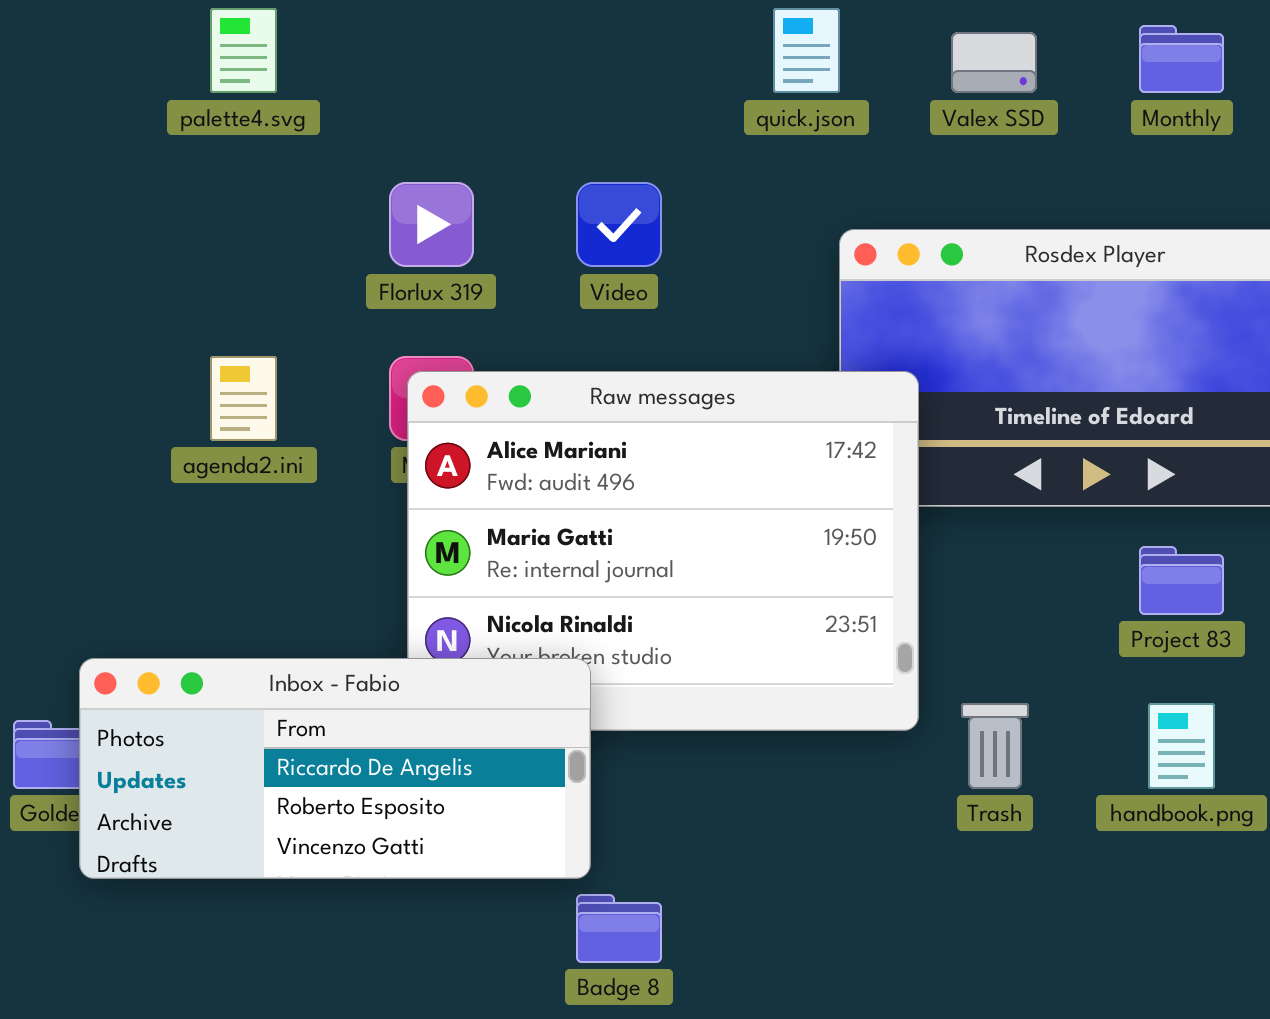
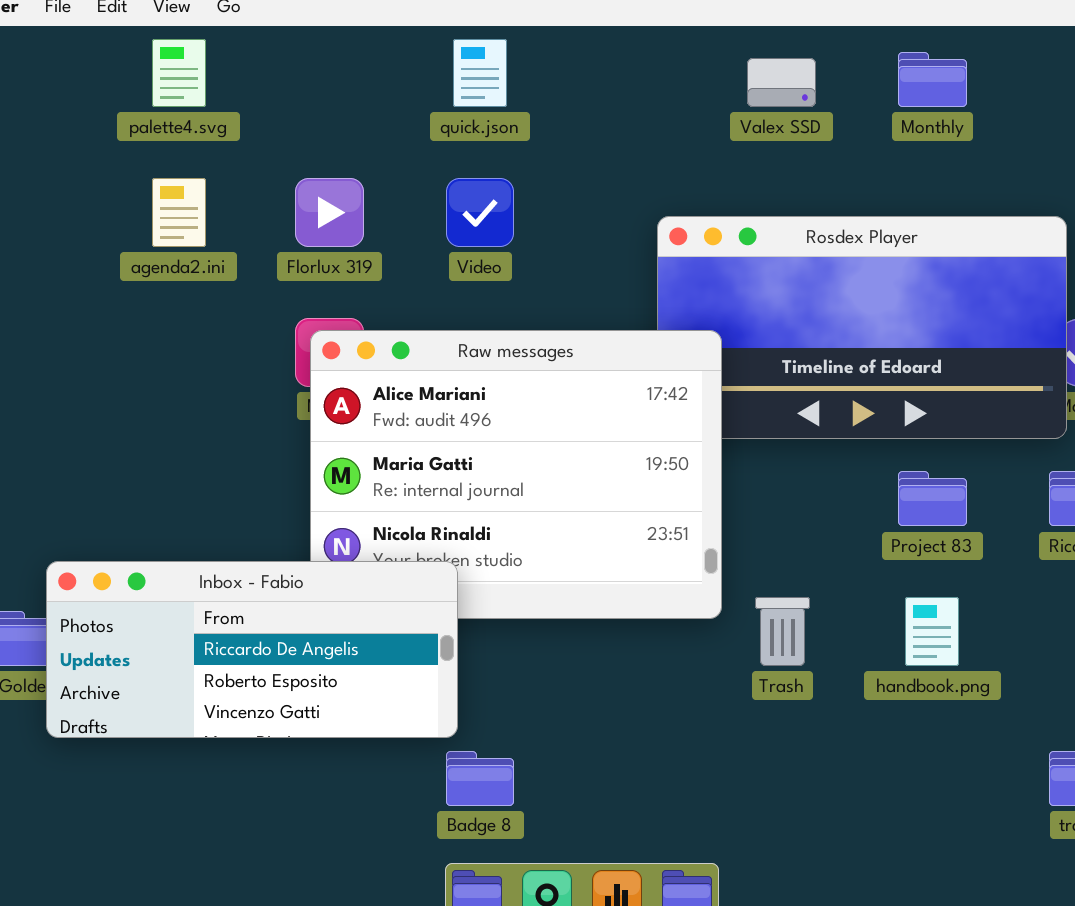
quick.json: [773,8,840,93] -> [453,39,507,107], moved
agenda2.ini: [210,356,277,441] -> [152,178,206,247], moved

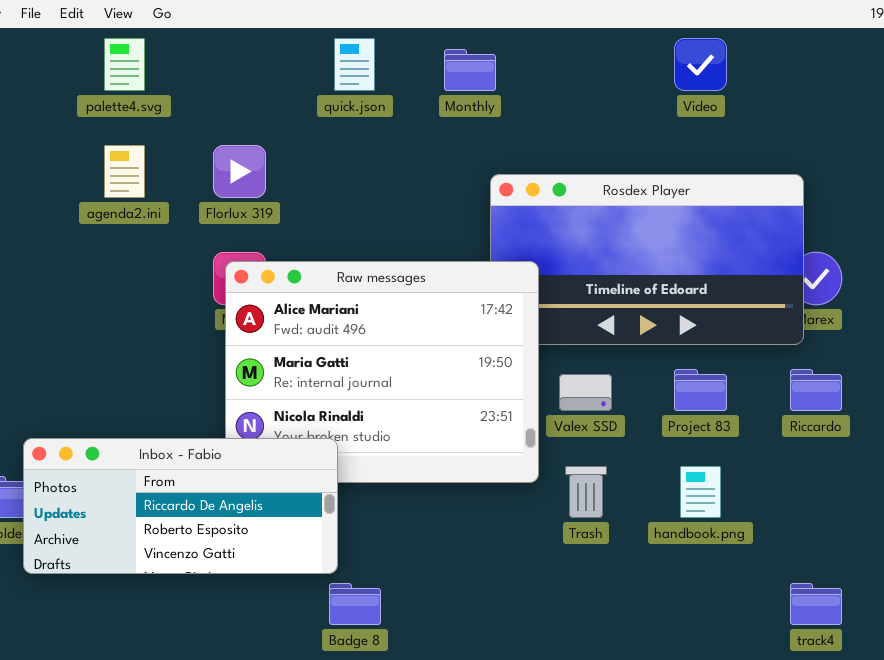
Monthly: [898,52,967,107] -> [444,49,496,91], moved
Valex SSD: [747,58,816,107] -> [559,374,612,411], moved
Video: [446,178,514,247] -> [674,38,727,91], moved

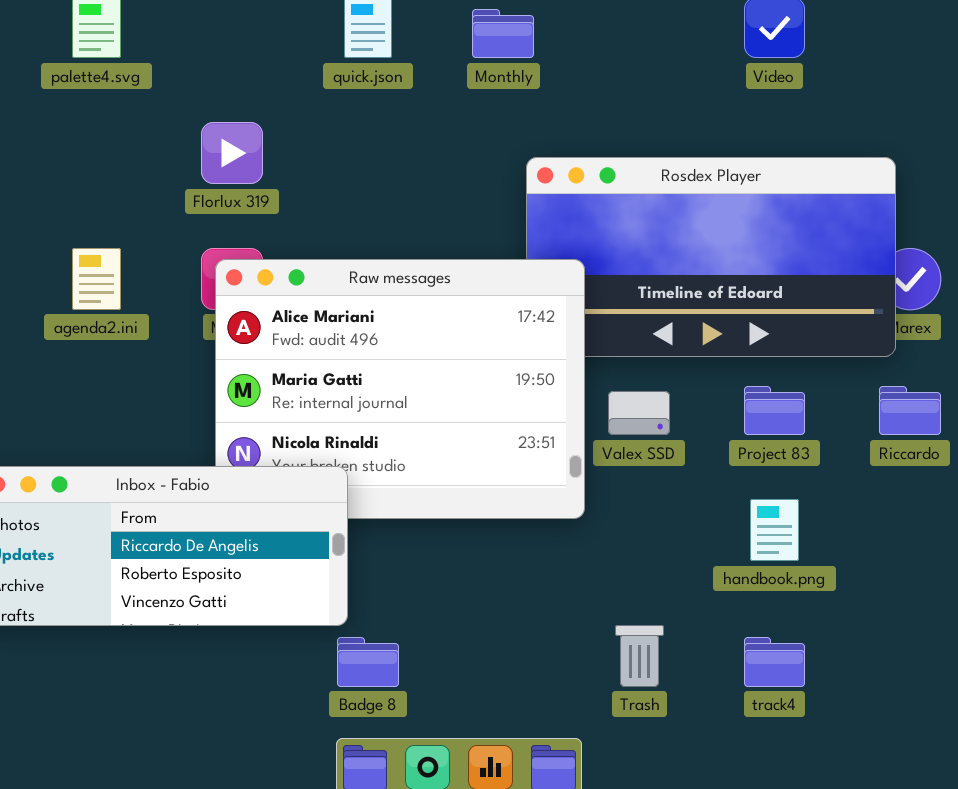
agenda2.ini: [104,145,145,198] -> [72,248,121,310], moved
Trash: [565,466,607,518] -> [615,625,664,687], moved
track4: [790,583,842,625] -> [744,637,805,687], moved

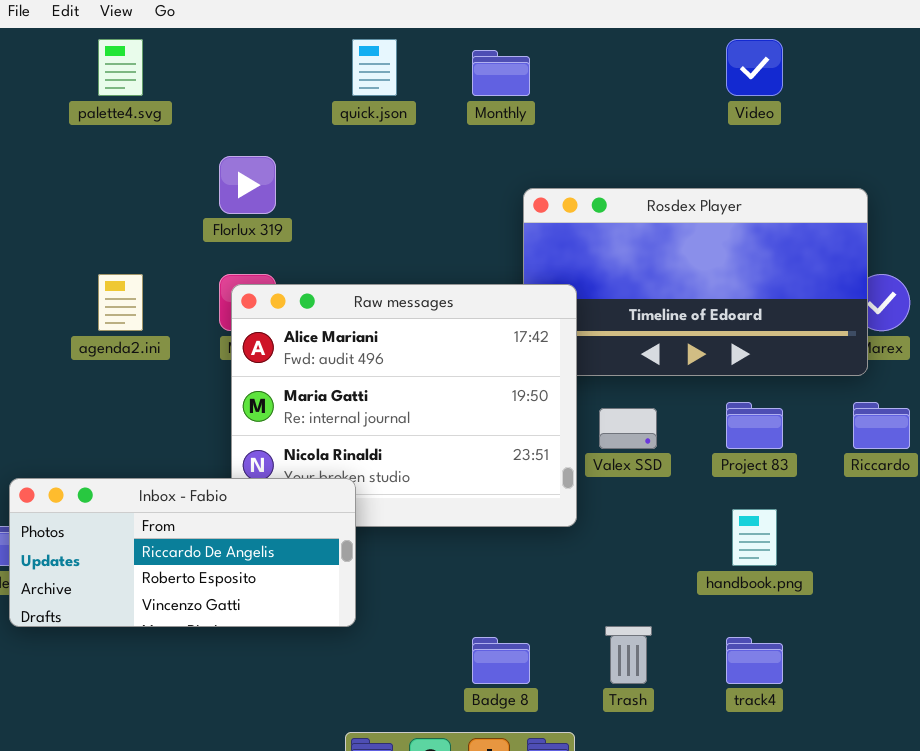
Badge 8: [337,637,399,687] -> [472,637,530,684], moved

